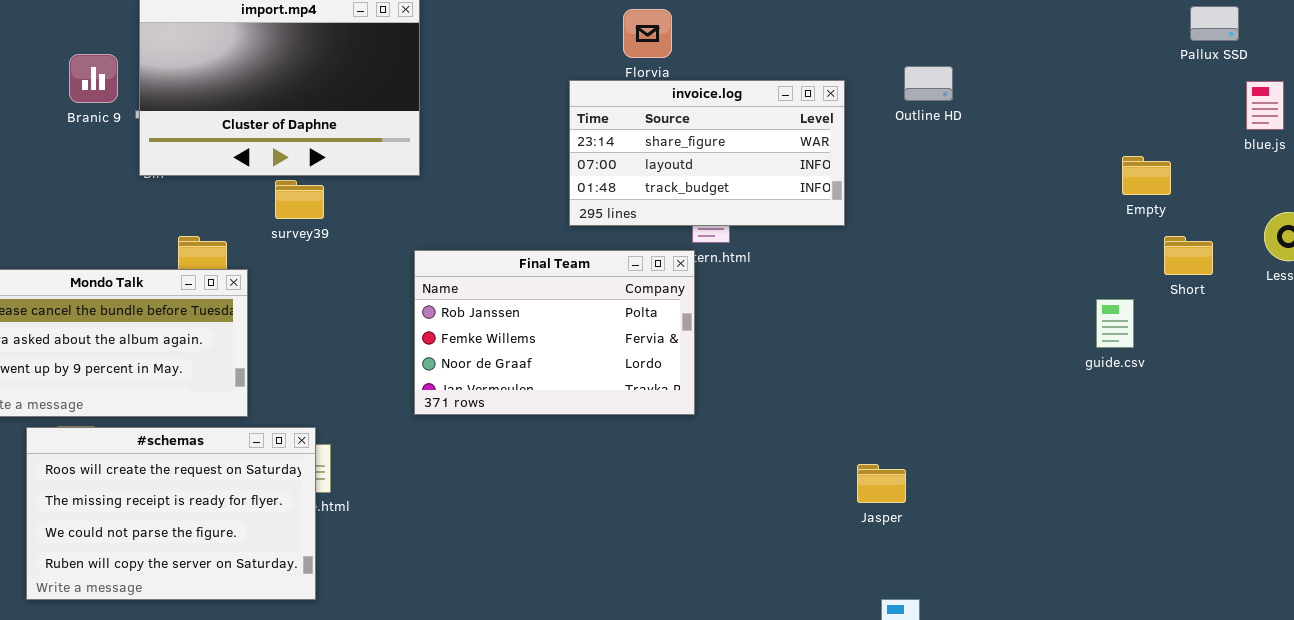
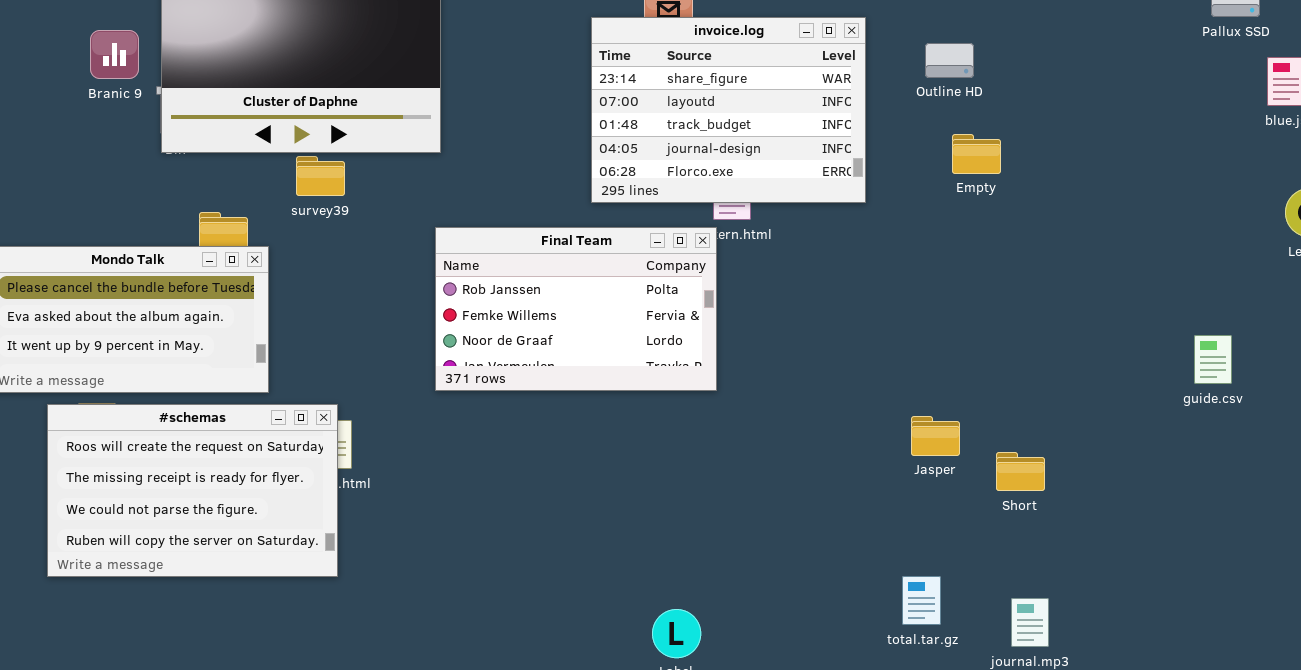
invoice.log: [569,80,845,226] -> [591,17,866,203], resized
Empty: [1122,156,1171,195] -> [952,134,1001,174], moved
Short: [1164,236,1213,275] -> [996,452,1045,491], moved
guide.csv: [1096,299,1134,348] -> [1194,335,1232,384], moved
Jasper: [857,464,906,503] -> [911,416,960,456], moved

